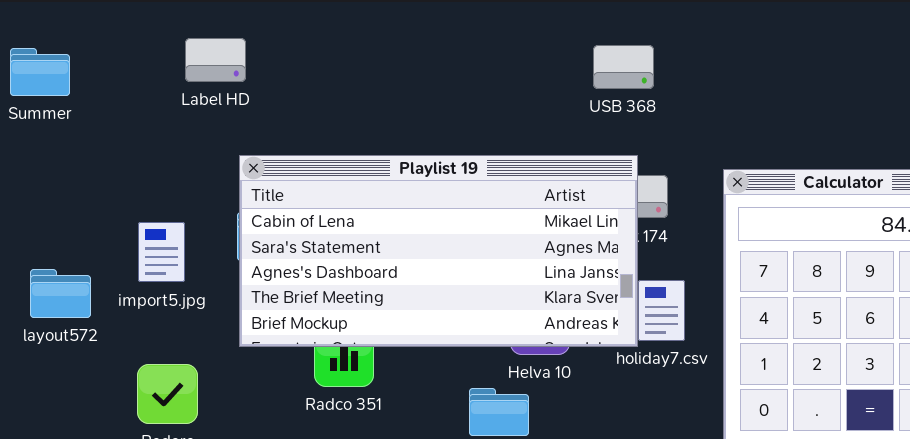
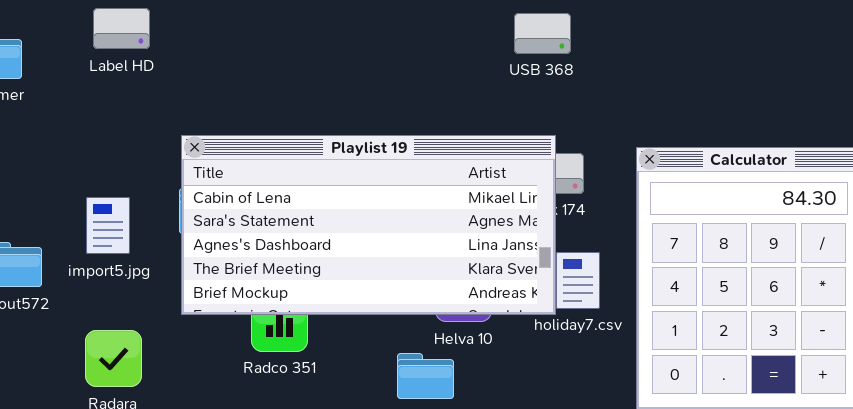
Label HD: [185,38,246,82] -> [93,8,150,49], moved
USB 368: [593,45,654,89] -> [514,13,571,54], moved

